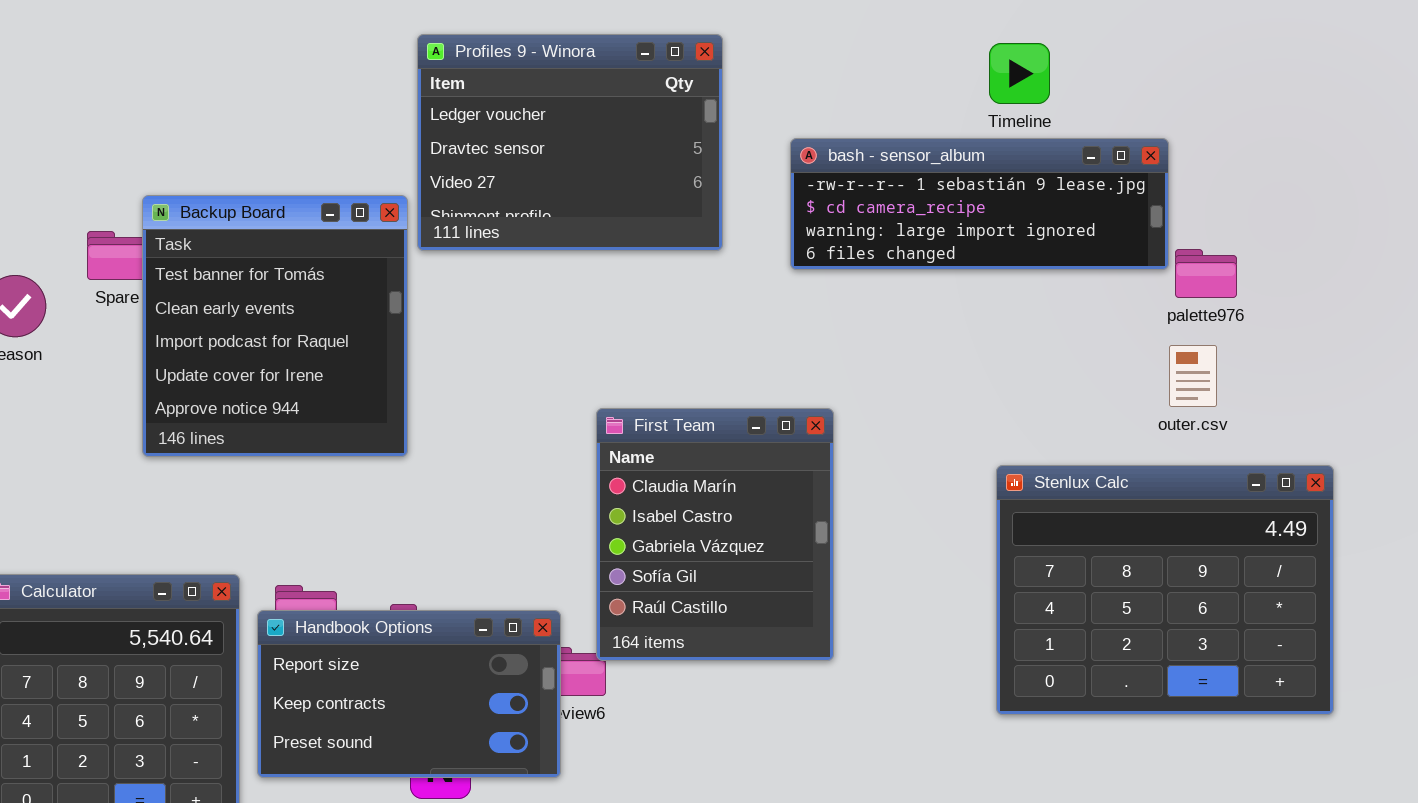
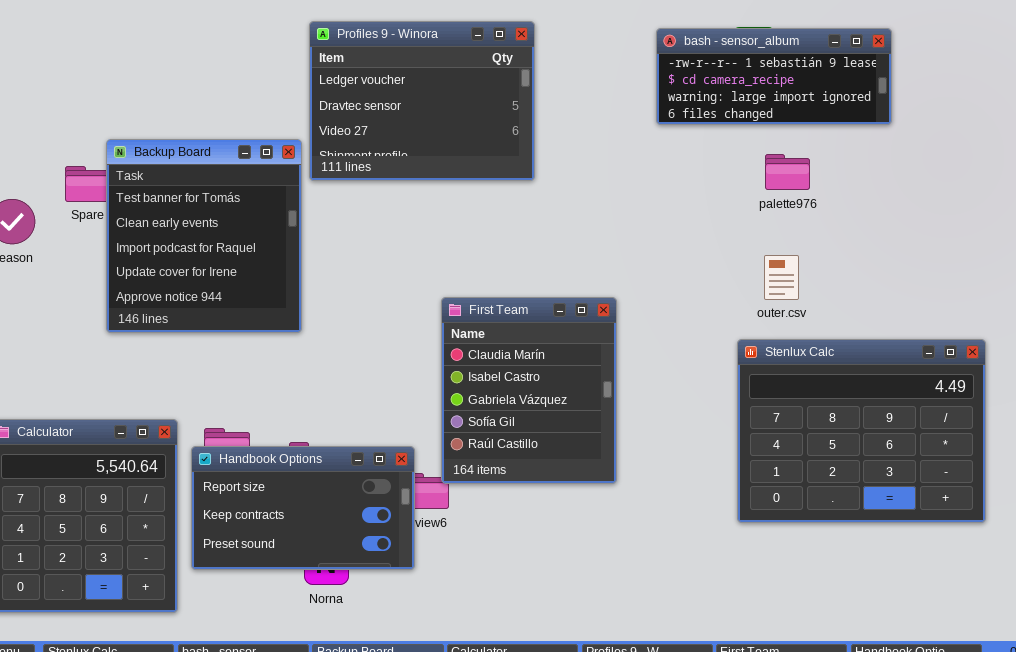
bash - sensor_album: [790,138,1169,270] -> [656,28,892,125], moved, resized
palette976: [1175,249,1237,298] -> [765,154,810,190], moved
outer.csv: [1169,345,1217,407] -> [764,255,799,300], moved

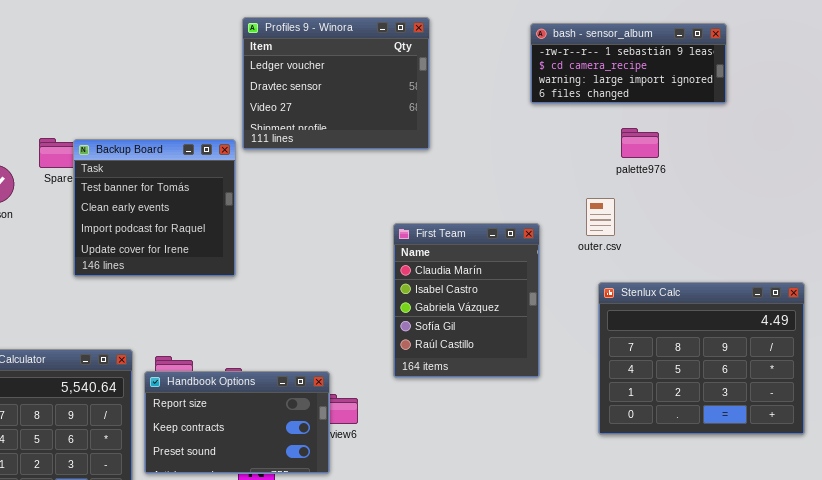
Backup Board: [106,139,302,333] -> [73,139,236,277], resized
outer.csv: [764,255,799,300] -> [586,198,615,236], moved
First Team: [441,297,617,484] -> [393,223,540,378], moved

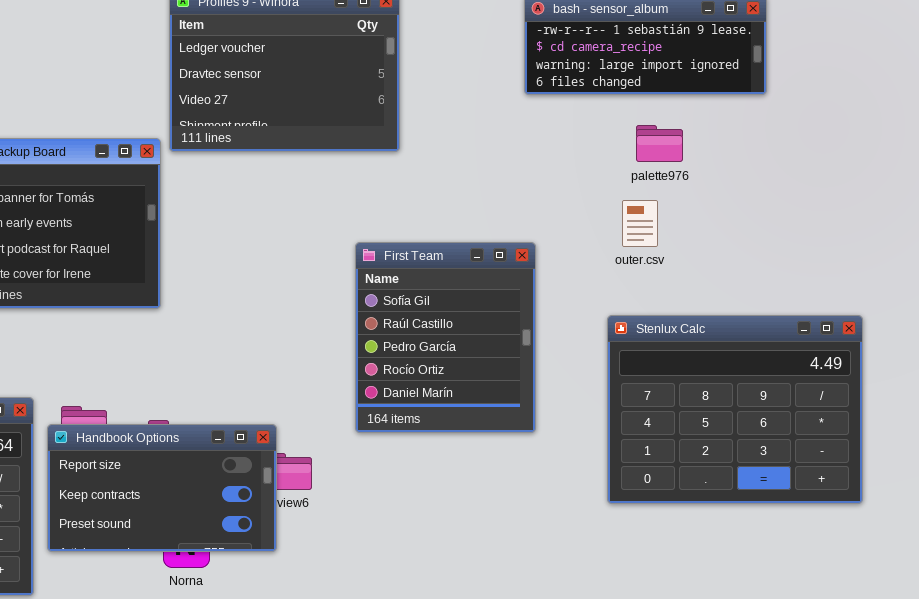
outer.csv: [586,198,615,236] -> [622,200,658,247], moved
First Team: [393,223,540,378] -> [355,242,536,433], scrolled down 3 rows

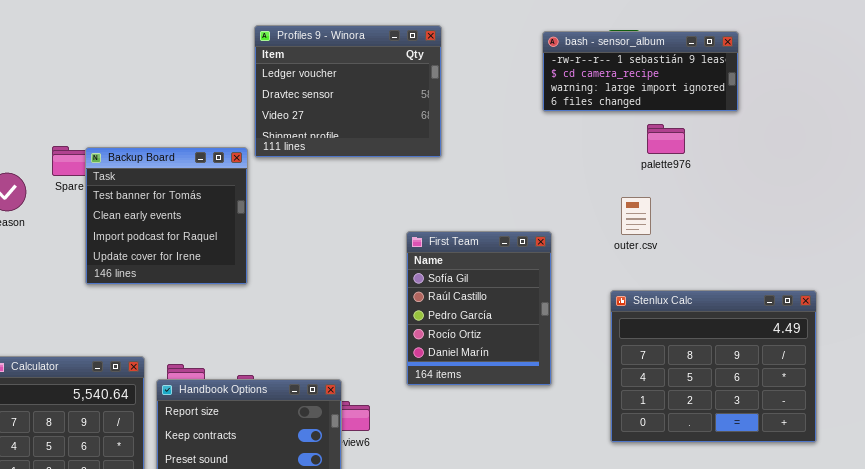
palette976: [636,125,683,162] -> [647,124,685,154], moved

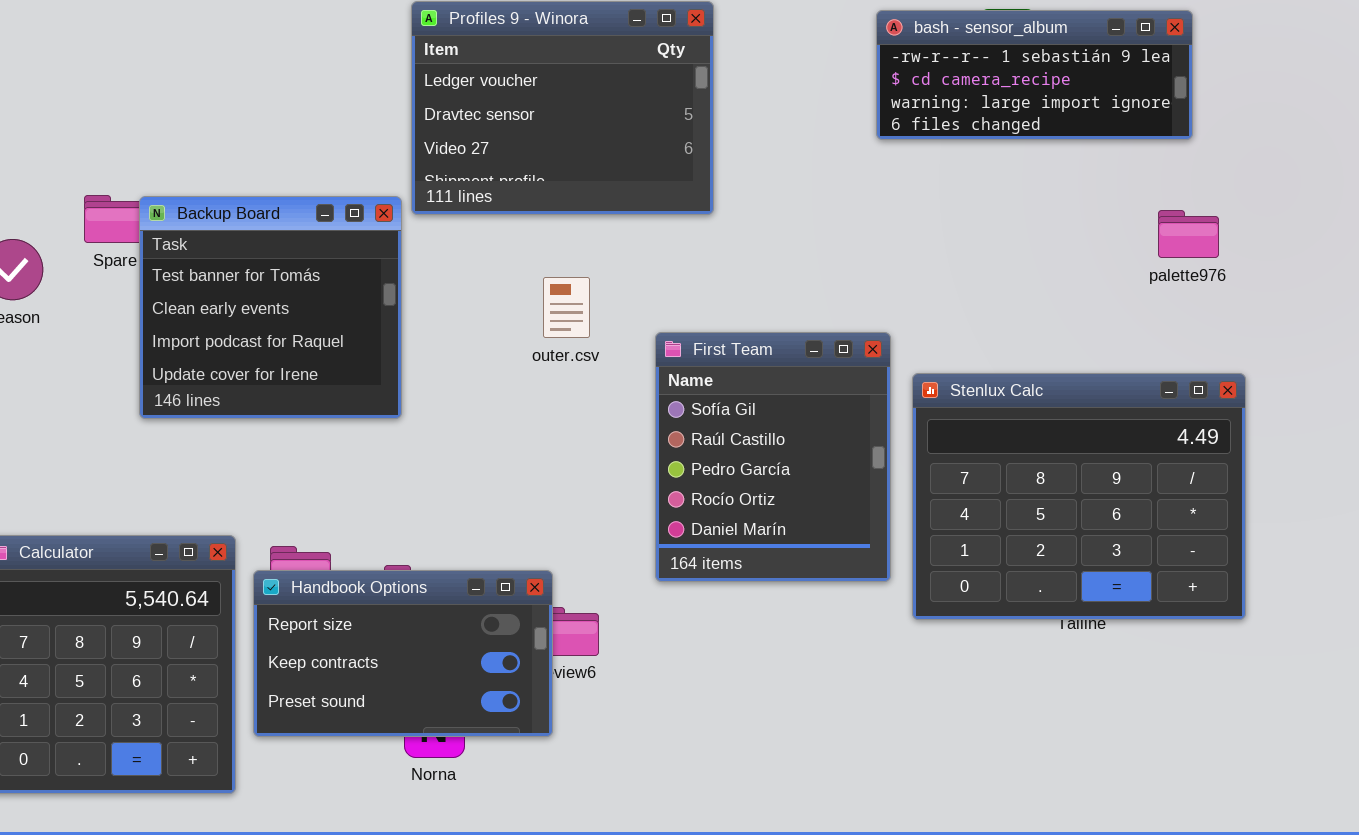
palette976: [647,124,685,154] -> [1158,210,1219,258], moved
outer.csv: [621,197,651,235] -> [543,277,590,338], moved
Stenlux Calc: [610,290,817,443] -> [912,373,1246,620], moved

